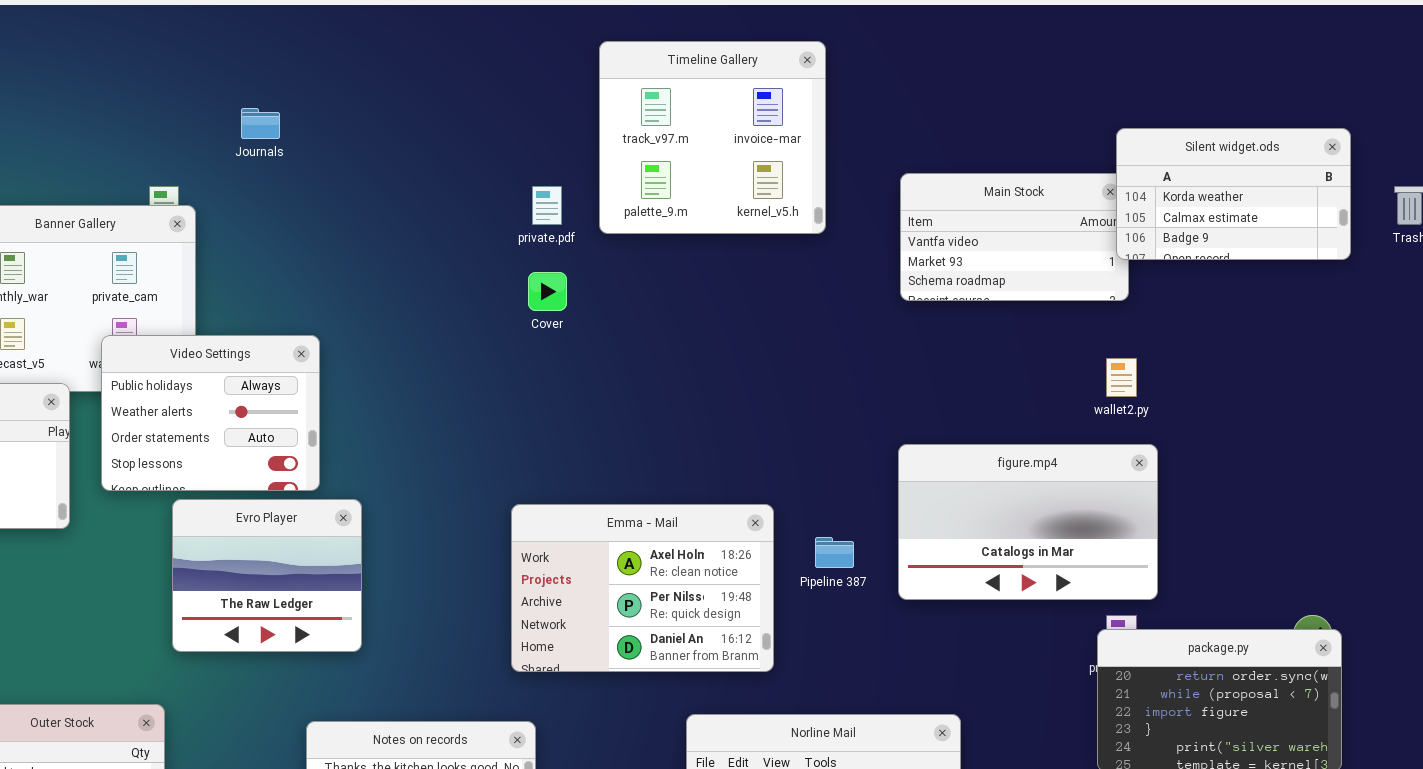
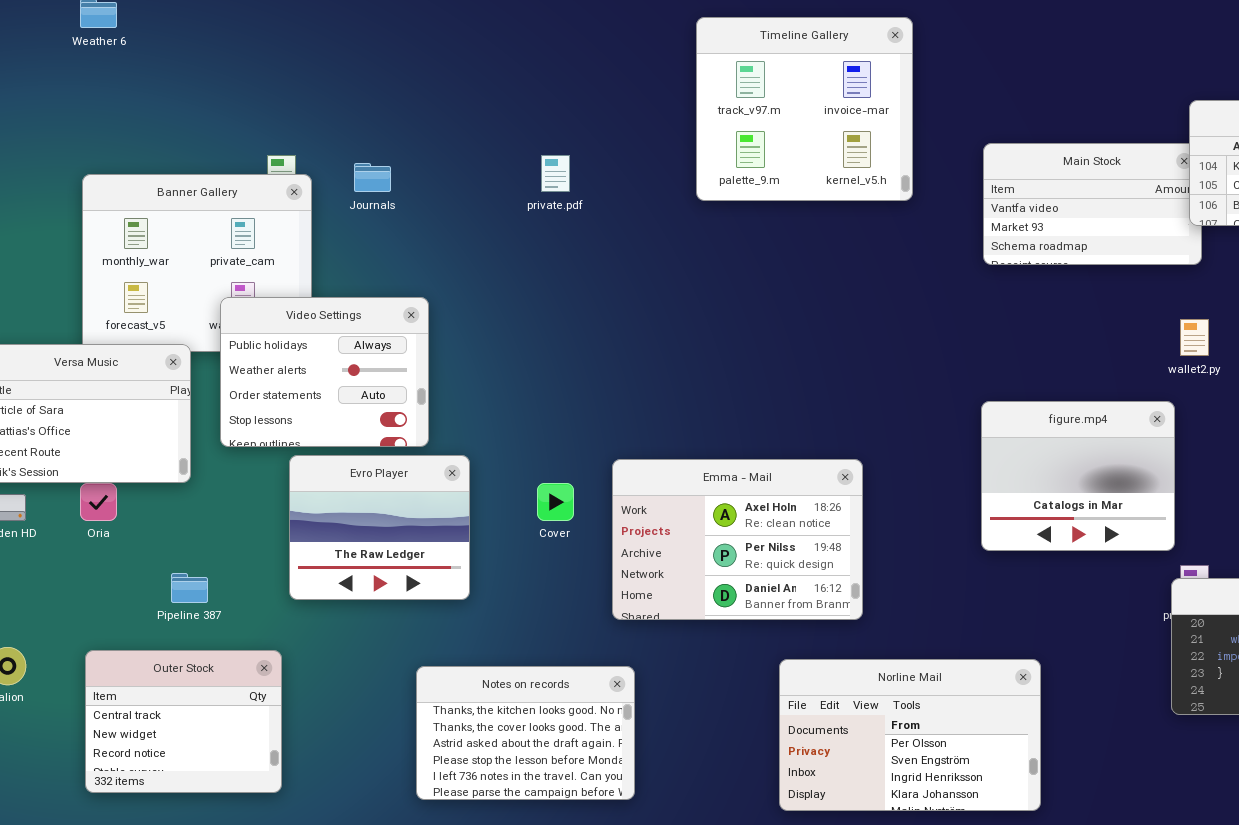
Journals: [241,108,280,139] -> [354,163,391,192], moved
private.pdf: [532,186,562,225] -> [541,155,570,192], moved
Cover: [528,272,567,311] -> [537,483,574,521], moved
figure.mp4: [898,444,1158,600] -> [981,401,1175,551], resized
Pipeline 387: [815,537,854,568] -> [171,573,208,603], moved

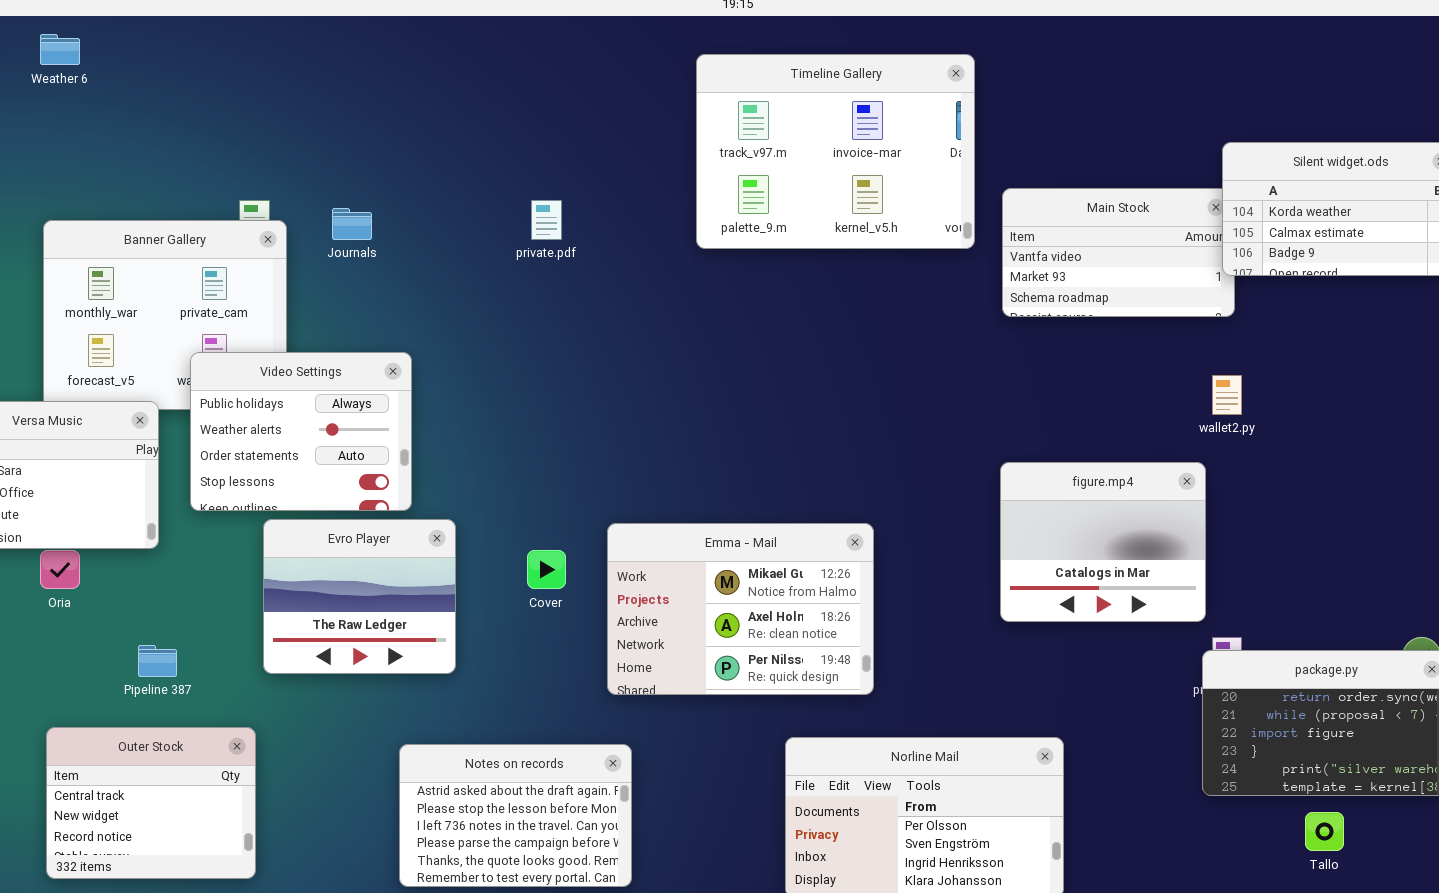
Timeline Gallery: [696,17,913,201] -> [696,54,975,249], resized
Emma - Mail: [612,459,863,620] -> [607,523,874,695], scrolled up 1 row
Notes on records: [416,666,635,800] -> [399,744,632,887], scrolled down 2 rows

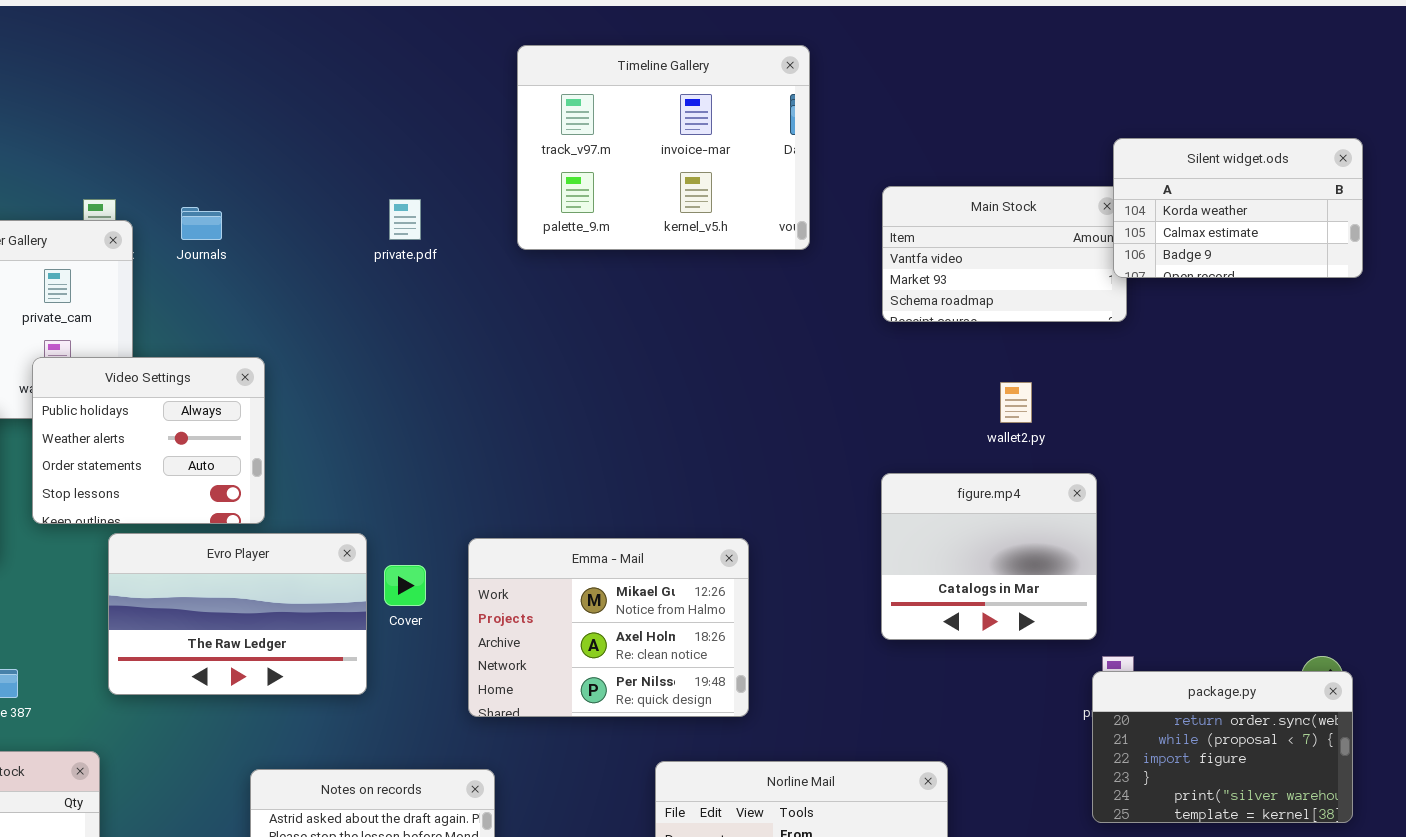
Timeline Gallery: [696,54,975,249] -> [517,45,810,250], moved
wallet2.py: [1212,375,1242,415] -> [1000,382,1032,423], moved
Evro Player: [263,519,456,674] -> [108,533,367,695], resized

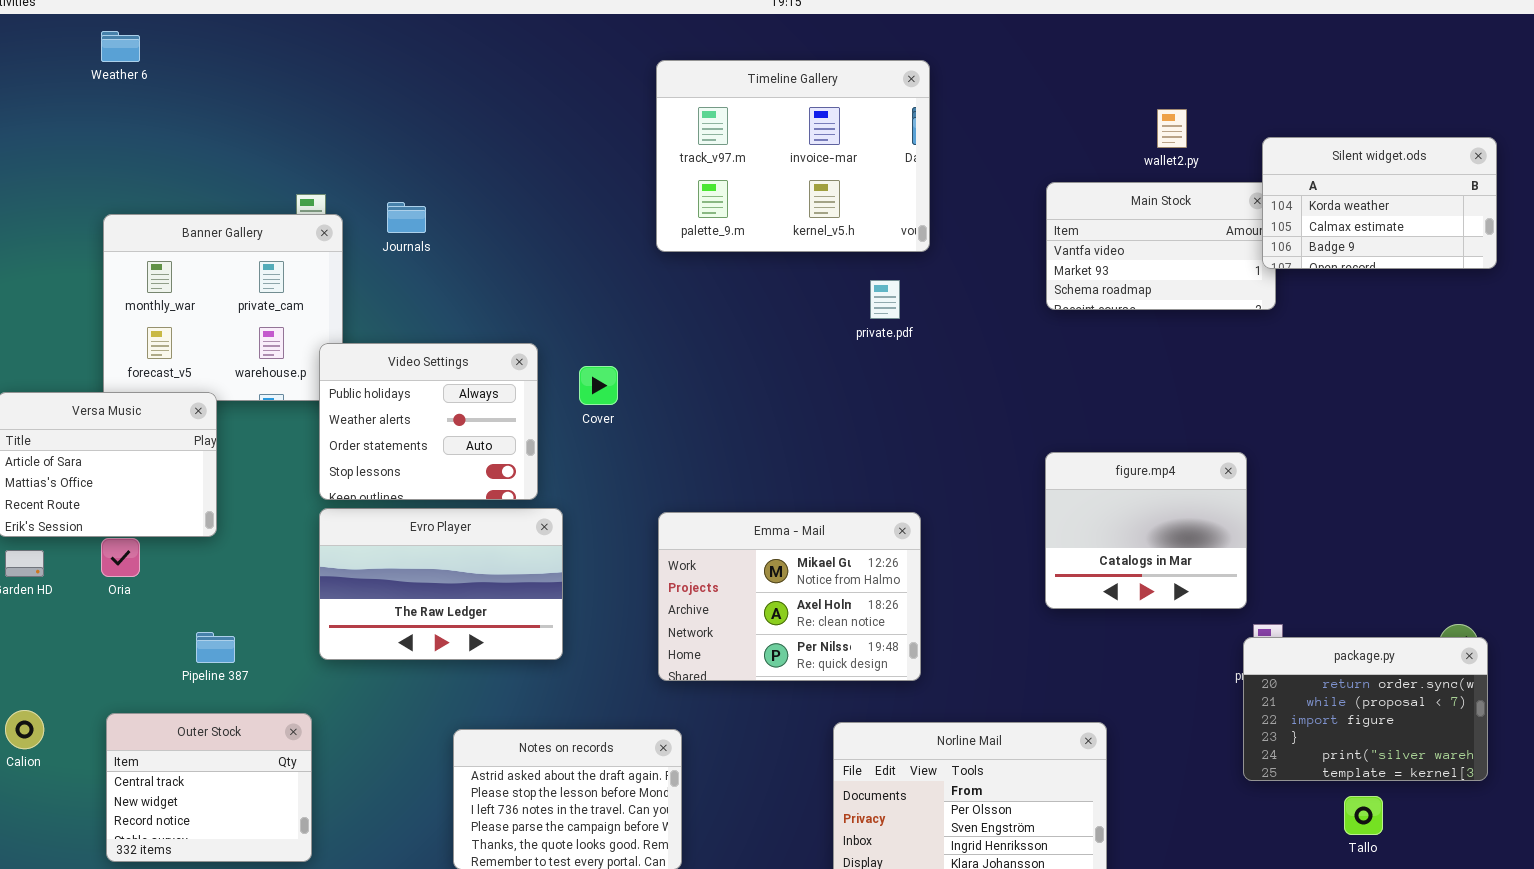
Timeline Gallery: [517,45,810,250] -> [656,60,930,252], moved
private.pdf: [389,199,421,240] -> [870,280,900,319], moved
Video Settings: [32,357,265,524] -> [319,343,538,500], moved
wallet2.py: [1000,382,1032,423] -> [1157,109,1187,148], moved
Cover: [384,565,426,606] -> [579,366,618,405], moved

